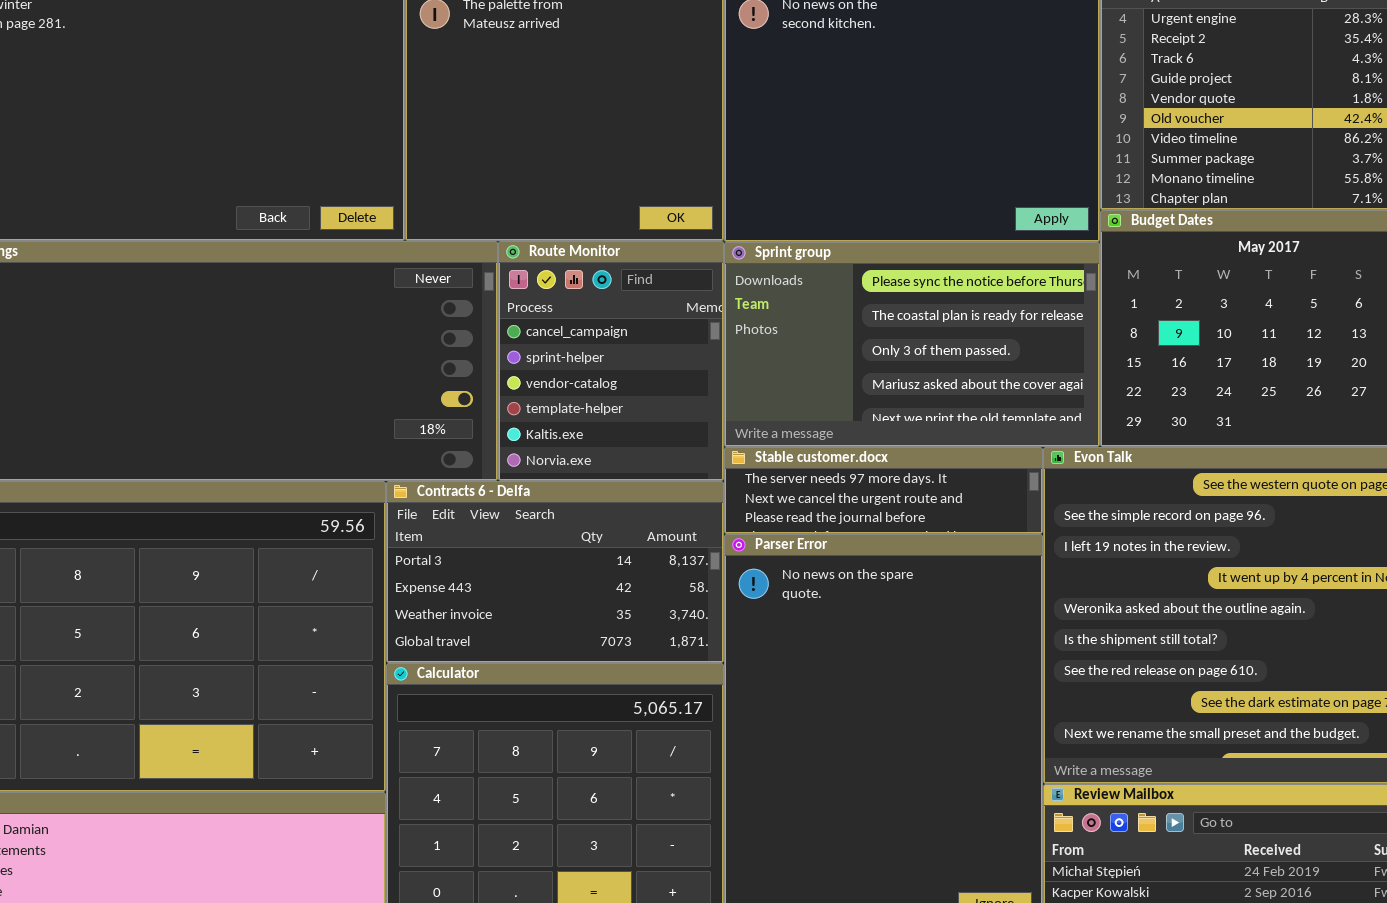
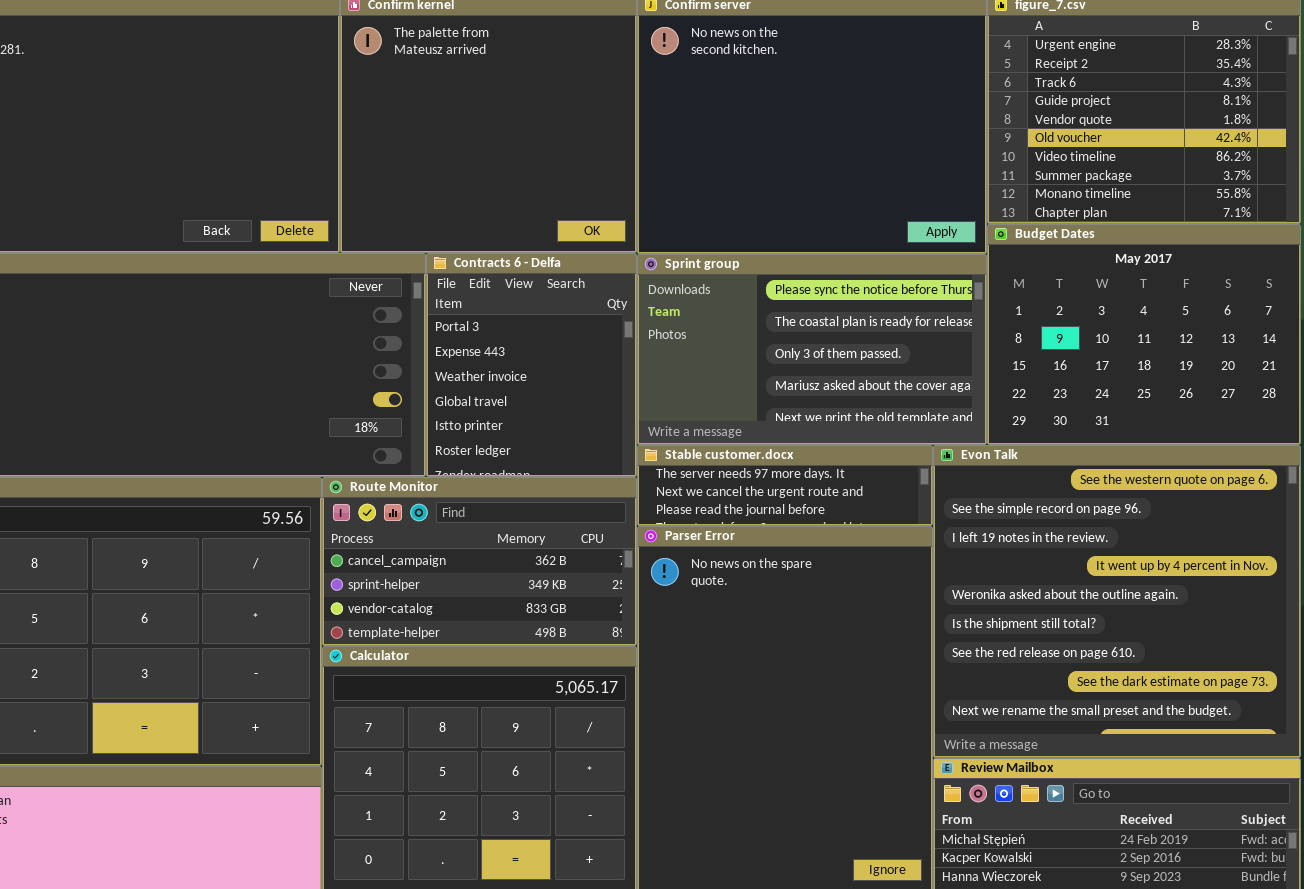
Route Monitor: [498,241,724,481] -> [322,477,637,646], moved, resized
Contracts 6 - Delfa: [386,481,724,663] -> [426,253,637,477], moved, resized

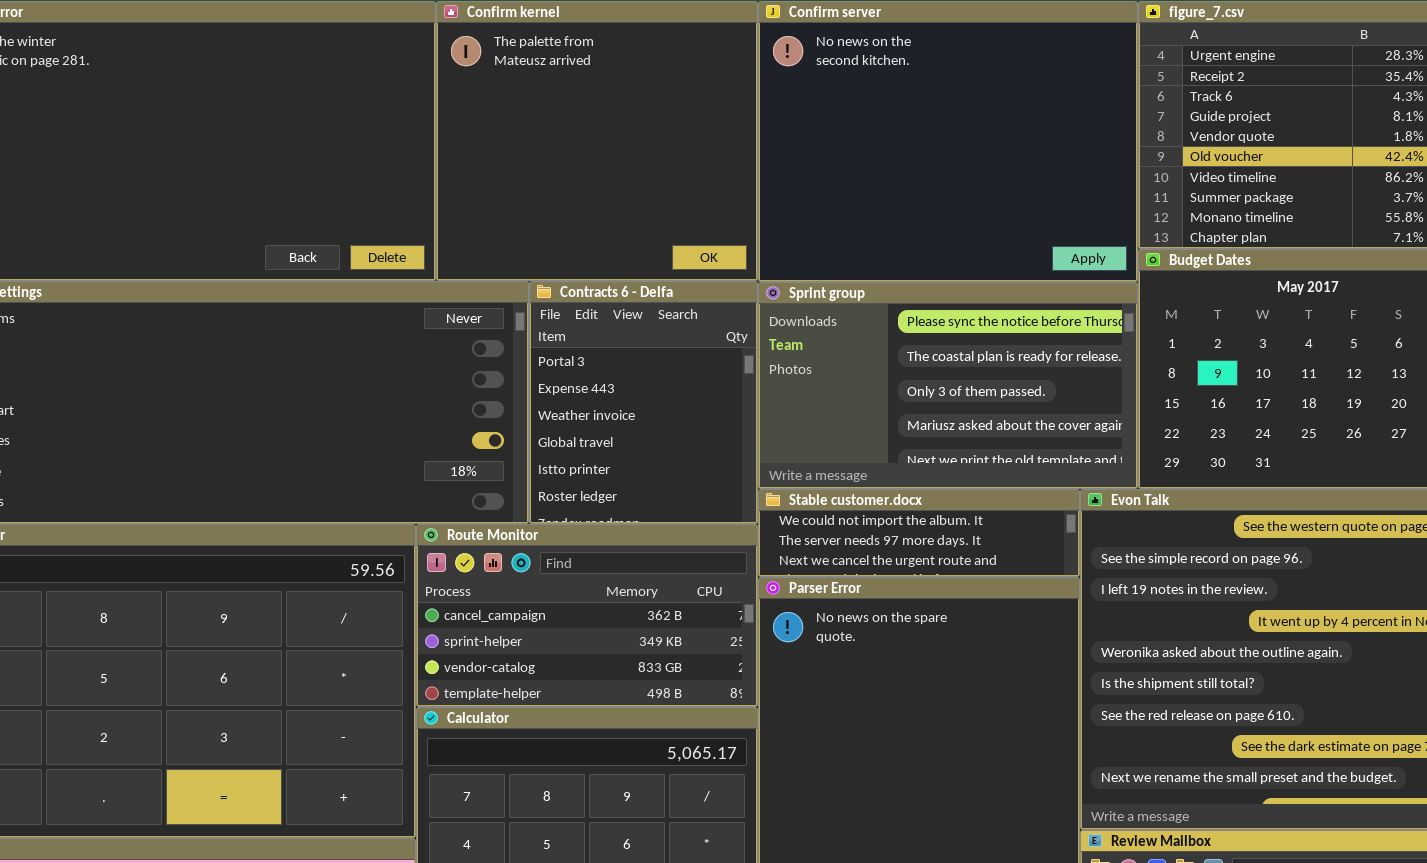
Stable customer.docx: [637,445,933,526] -> [758,489,1080,577], scrolled up 1 row

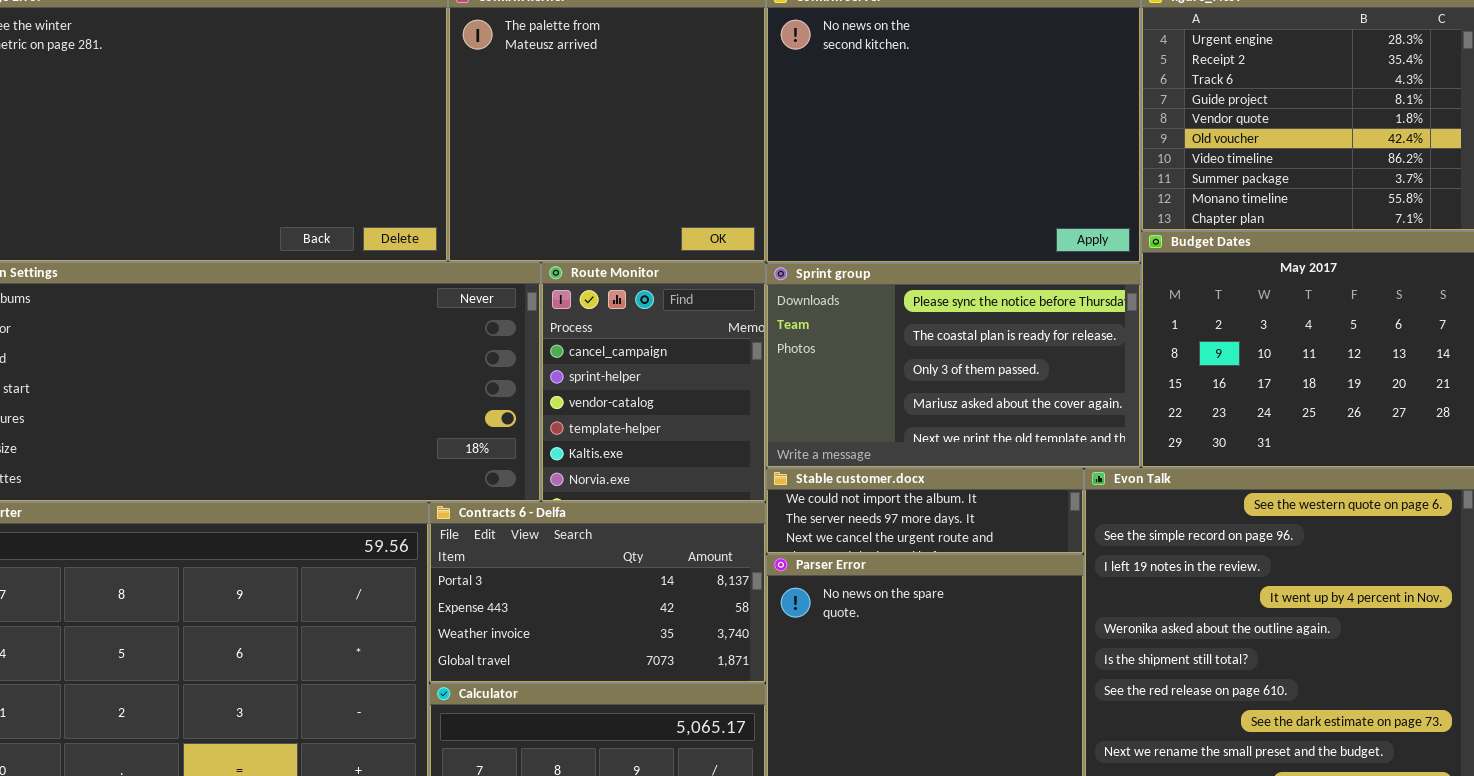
Contracts 6 - Delfa: [529,281,758,524] -> [429,502,766,683], moved, resized
Route Monitor: [416,524,758,707] -> [541,262,766,502], moved, resized

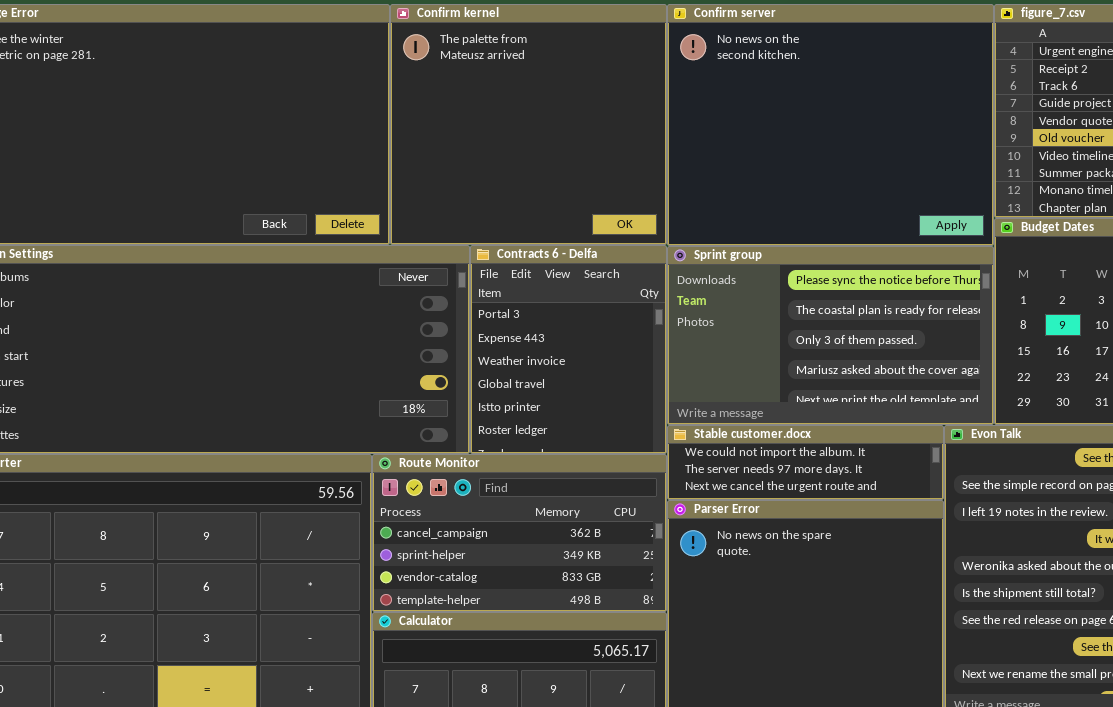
Route Monitor: [541,262,766,502] -> [372,454,667,612], moved, resized
Contracts 6 - Delfa: [429,502,766,683] -> [470,245,667,454], moved, resized

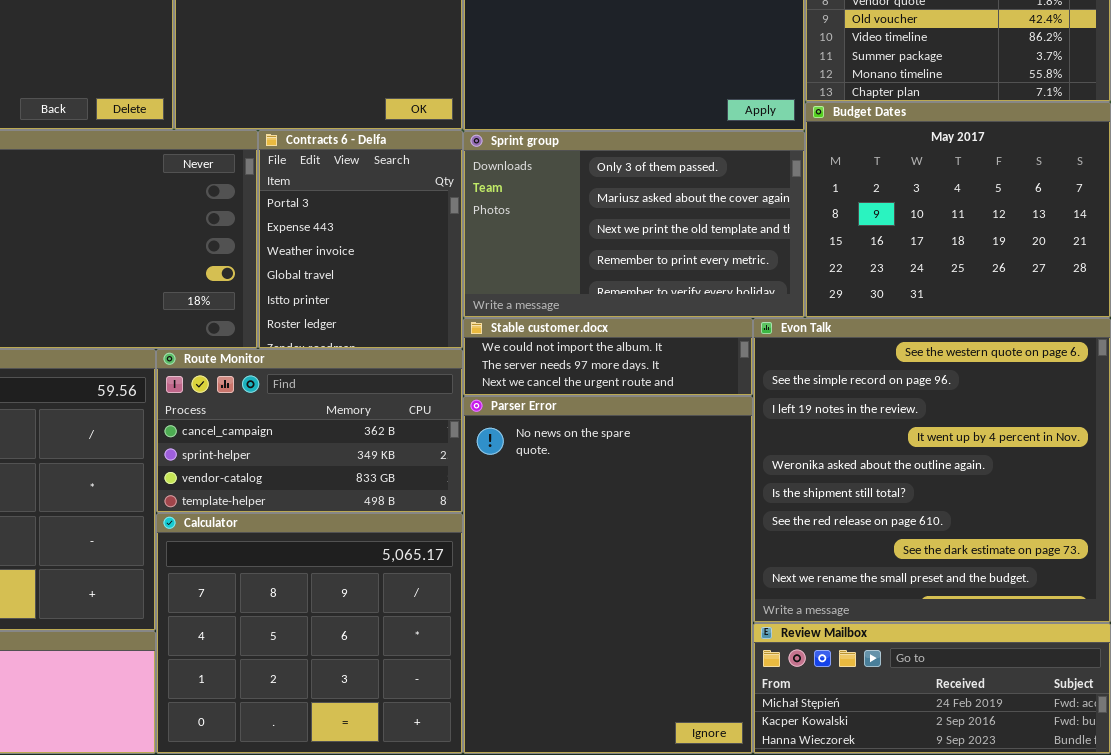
Sprint group: [667,246,994,425] -> [463,131,805,318], scrolled down 2 rows

